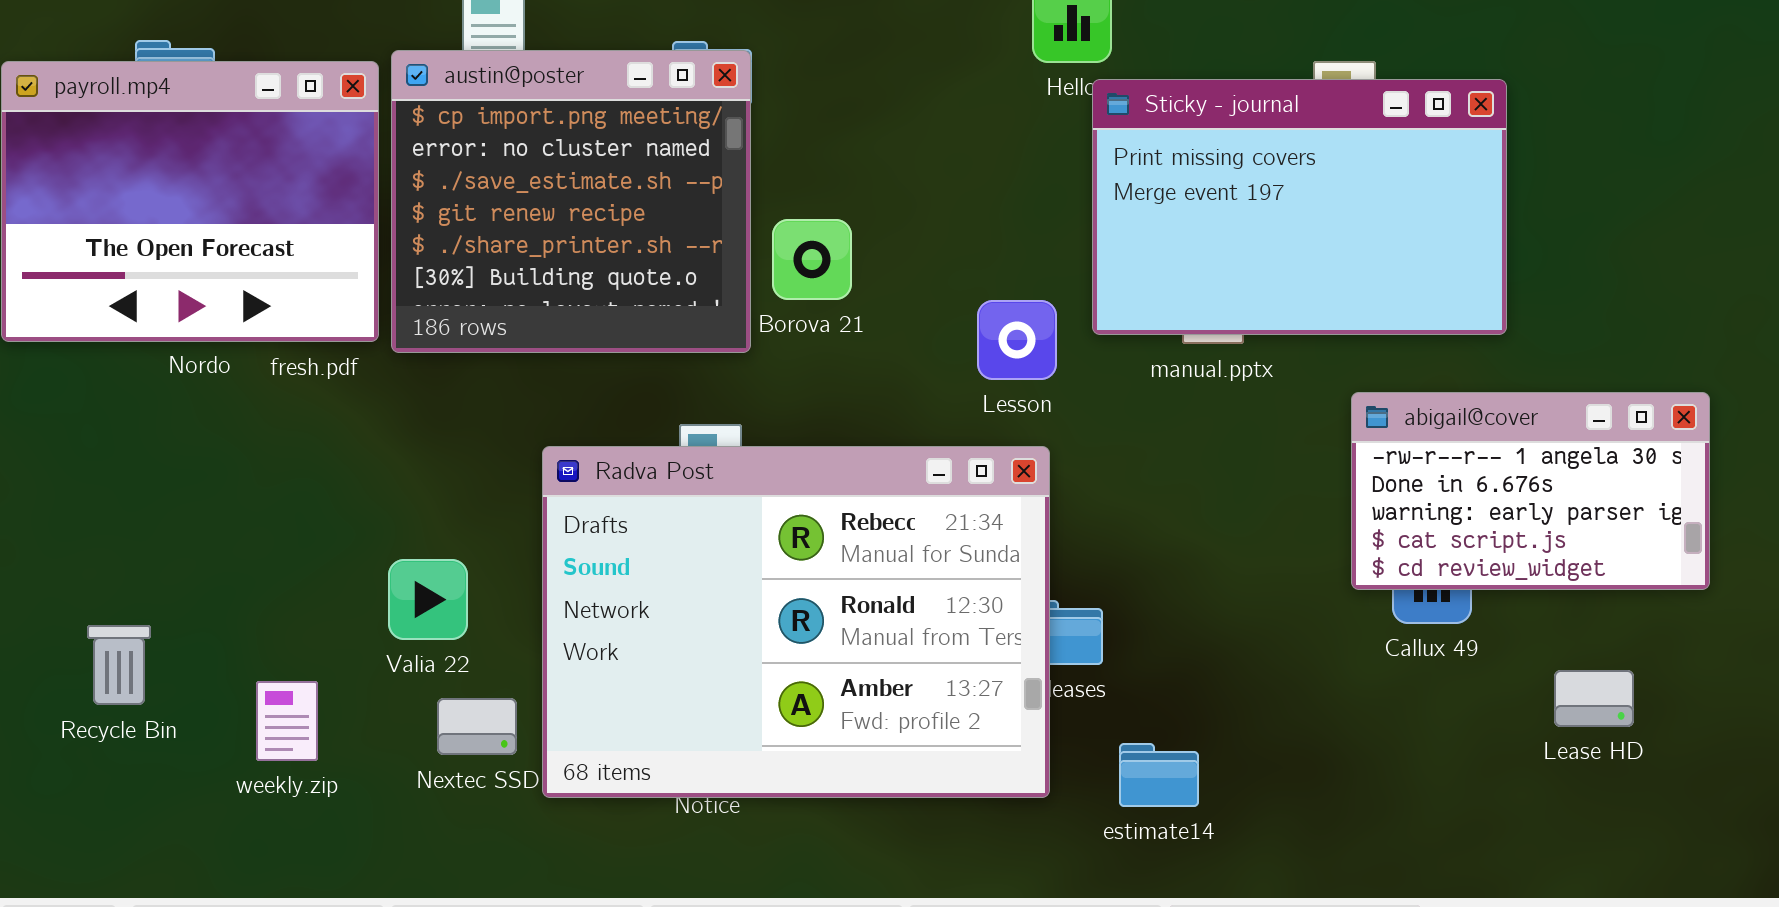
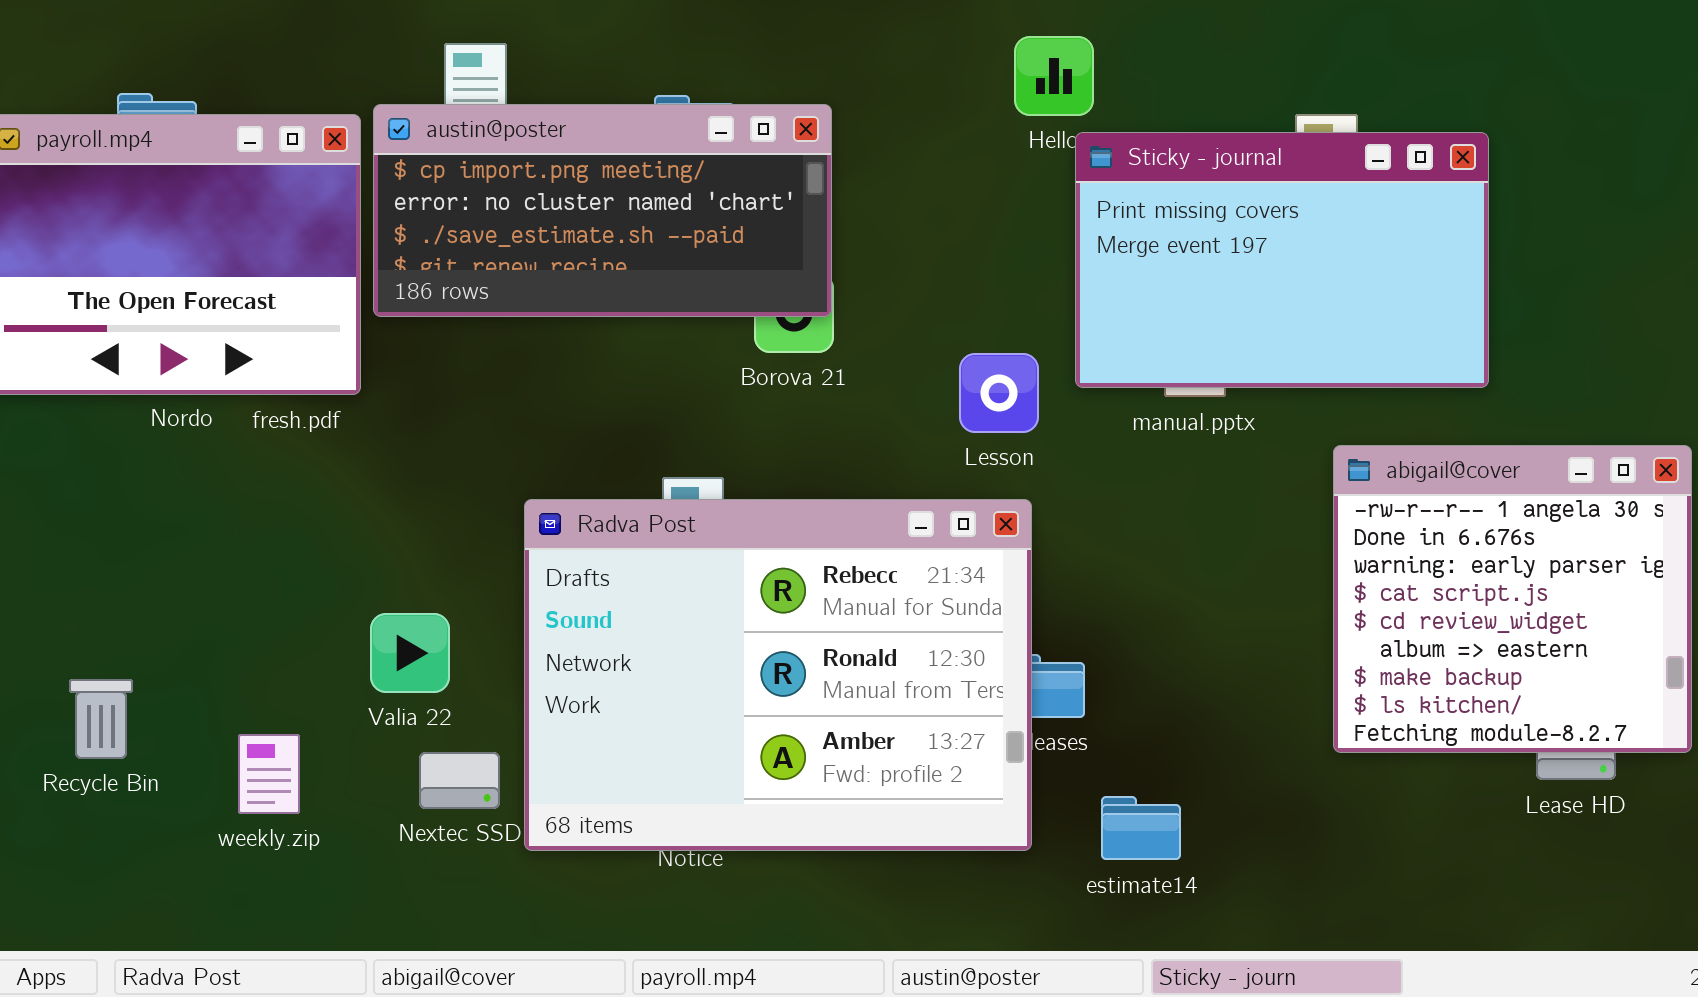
austin@poster: [391,50,751,353] -> [373,104,832,317], resized
abigail@cover: [1351,392,1710,590] -> [1333,445,1692,753], resized

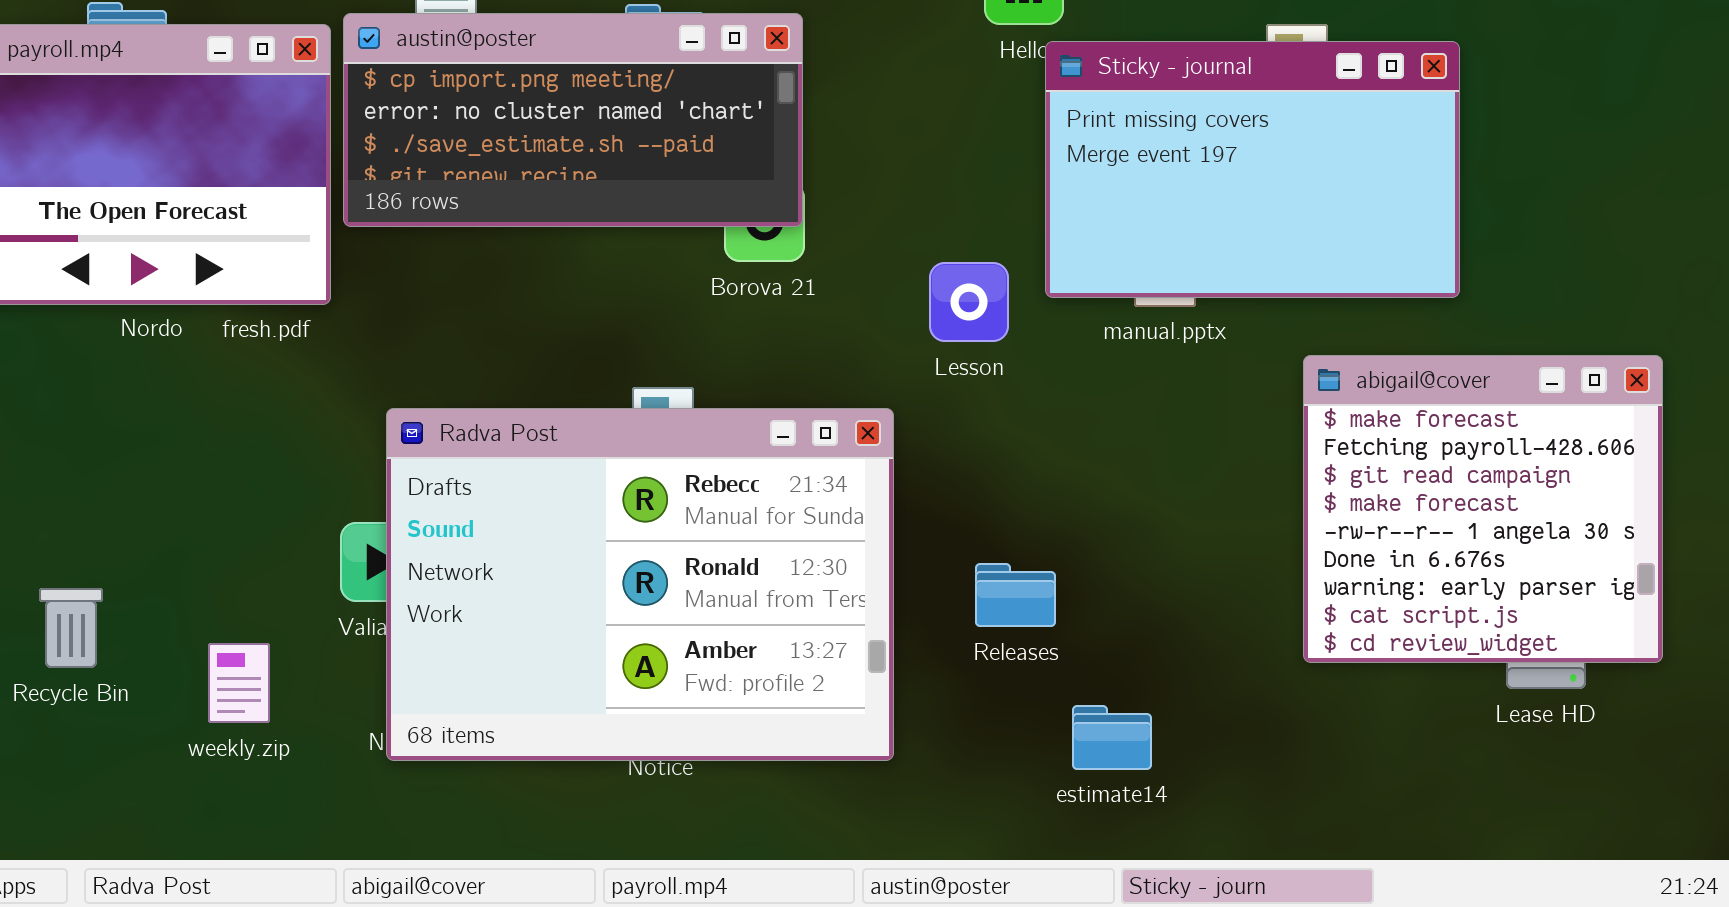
abigail@cover: [1333,445,1692,753] -> [1303,355,1663,663], scrolled up 4 rows
Radva Post: [524,499,1032,851] -> [386,408,894,761], moved

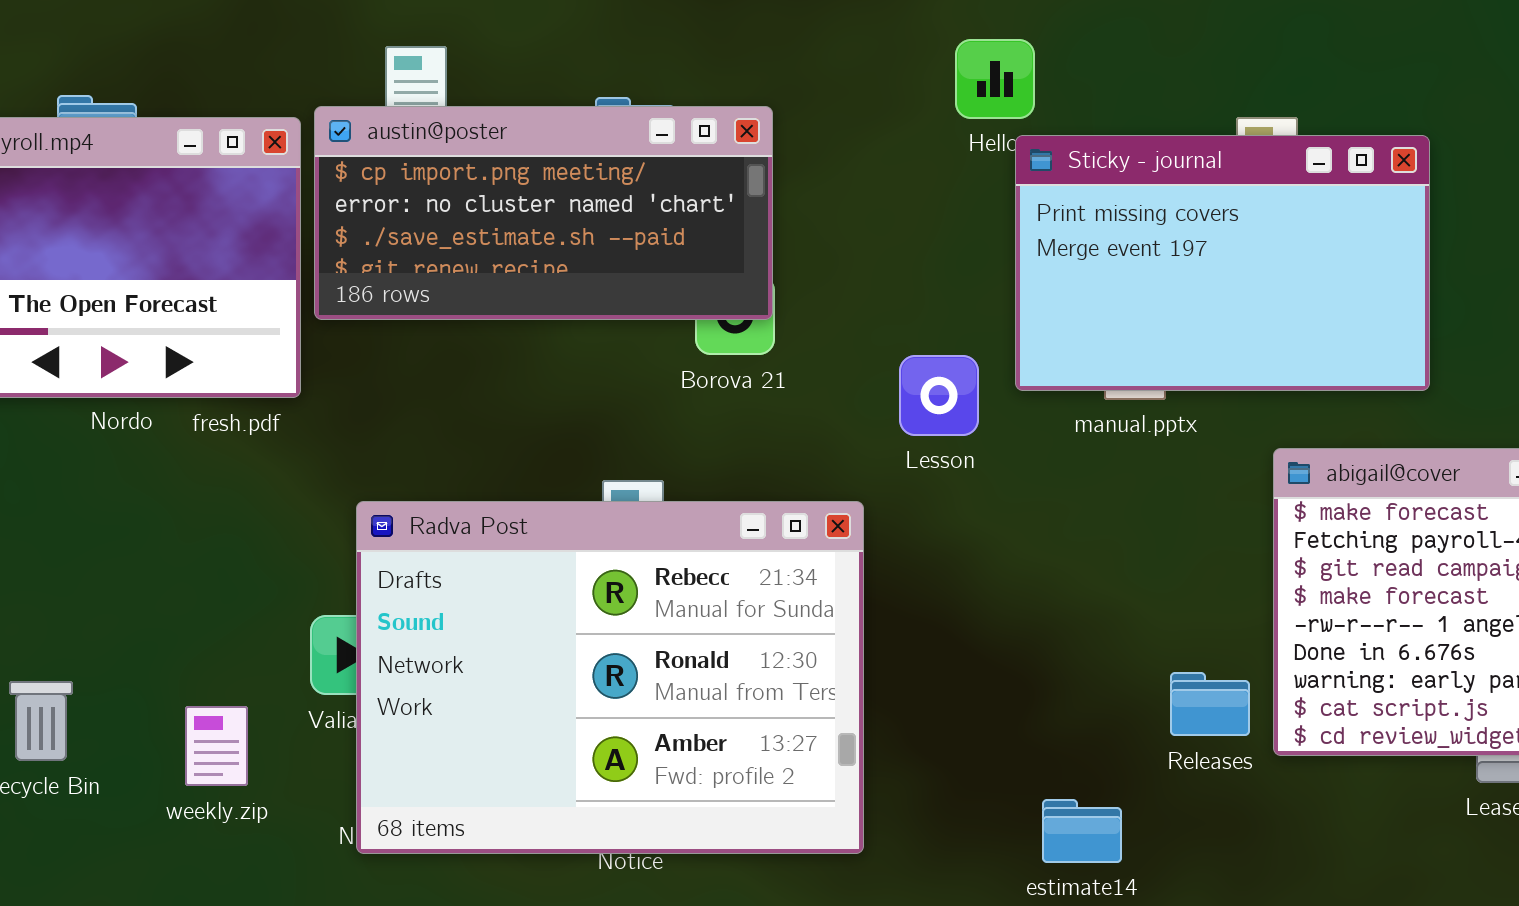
Releases: [975,563,1056,627] -> [1170,672,1250,736], moved
weekly.zip: [208,643,270,723] -> [185,706,248,786], moved

